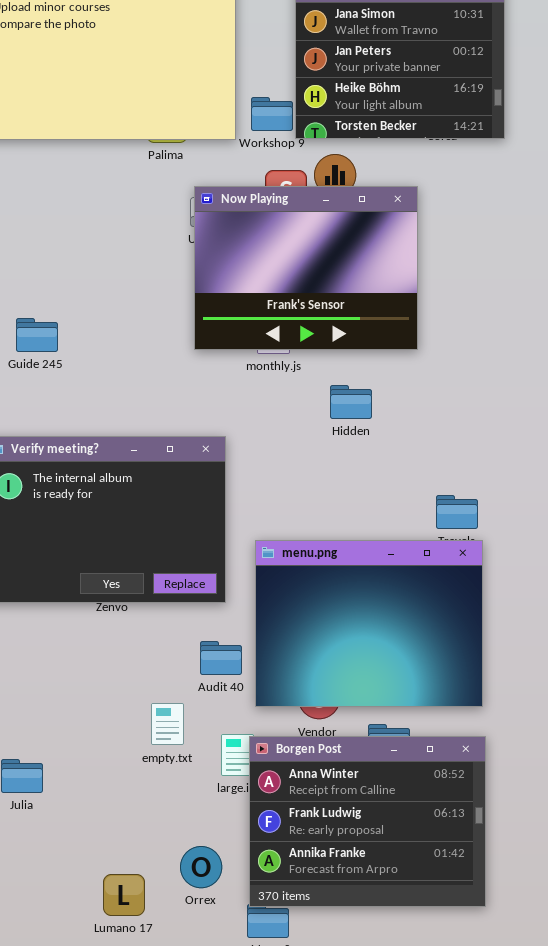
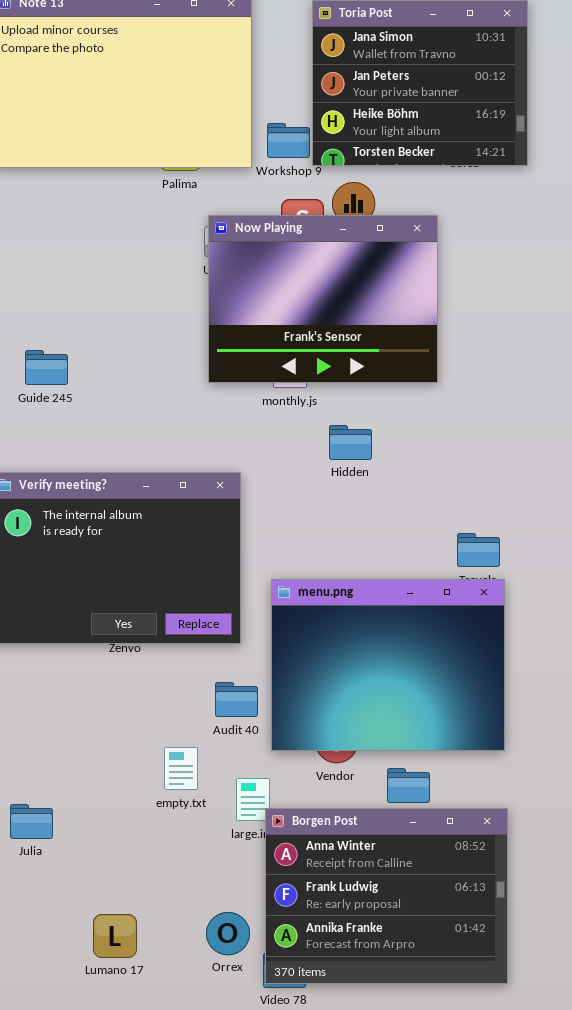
Hidden: [330,385,372,419] -> [329,425,372,460], moved
Borgen Post: [249,736,486,907] -> [265,808,508,984], moved
Orrex: [180,846,222,888] -> [206,912,250,955], moved
Lumano 17: [103,874,145,916] -> [93,914,137,958], moved

